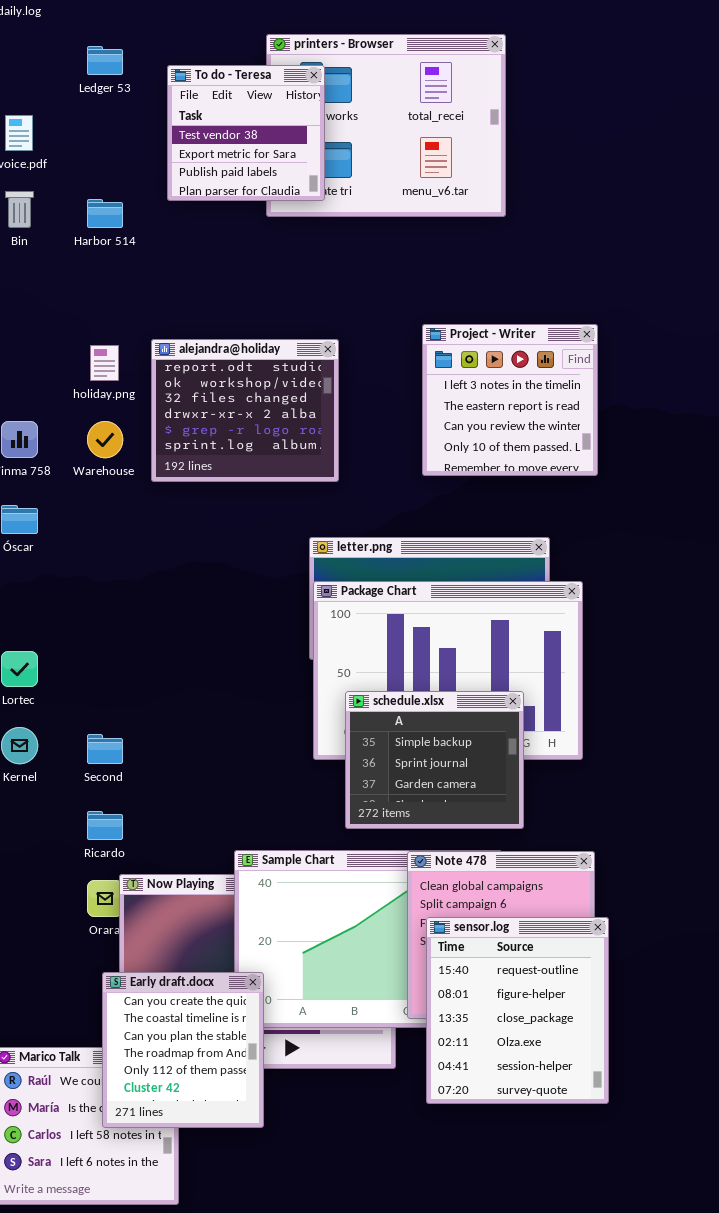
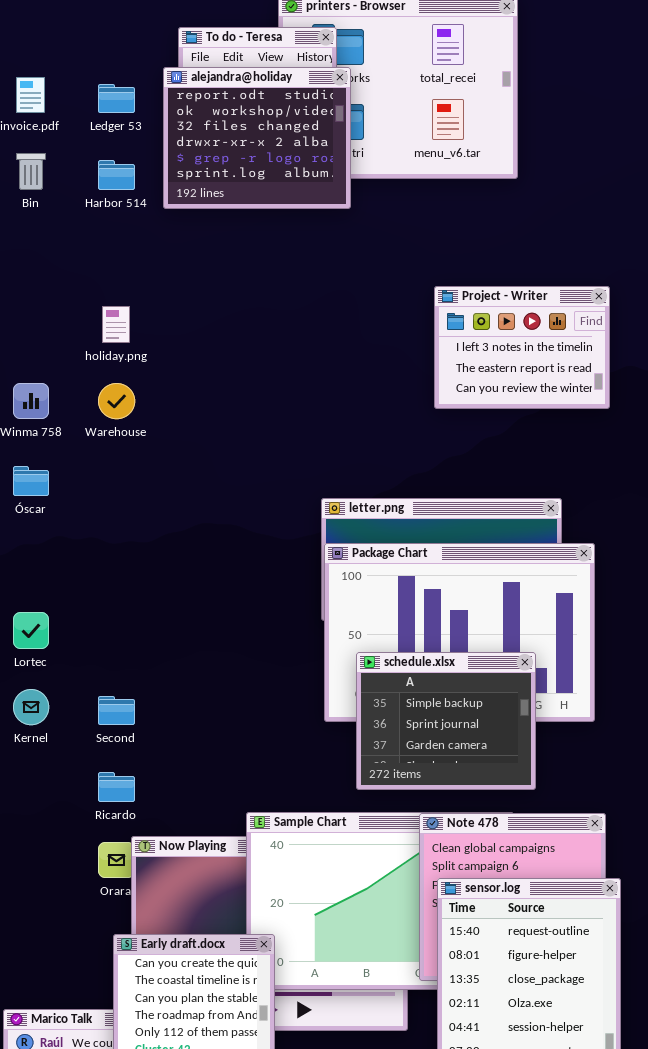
Ledger 53: [87,46,123,75] -> [98,84,135,113], moved
Project - Writer: [422,324,598,476] -> [434,286,610,409], resized
alejandra@holiday: [151,339,339,482] -> [163,67,351,209], moved

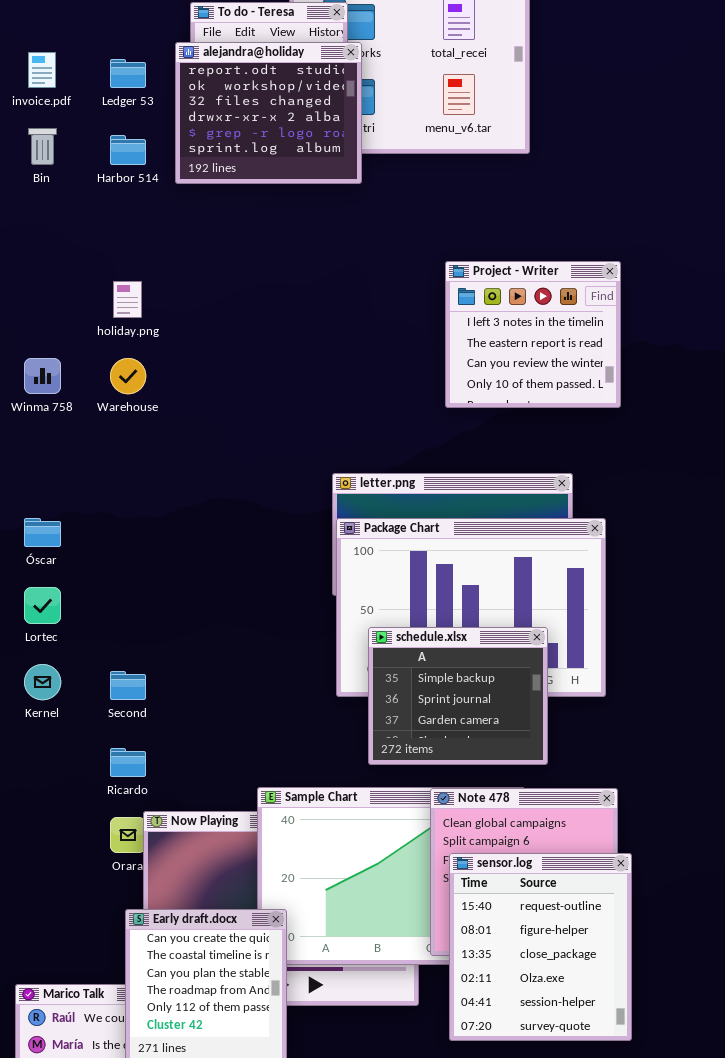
Project - Writer: [434,286,610,409] -> [445,261,621,408], resized
Óscar: [13,466,49,496] -> [24,518,61,547], moved

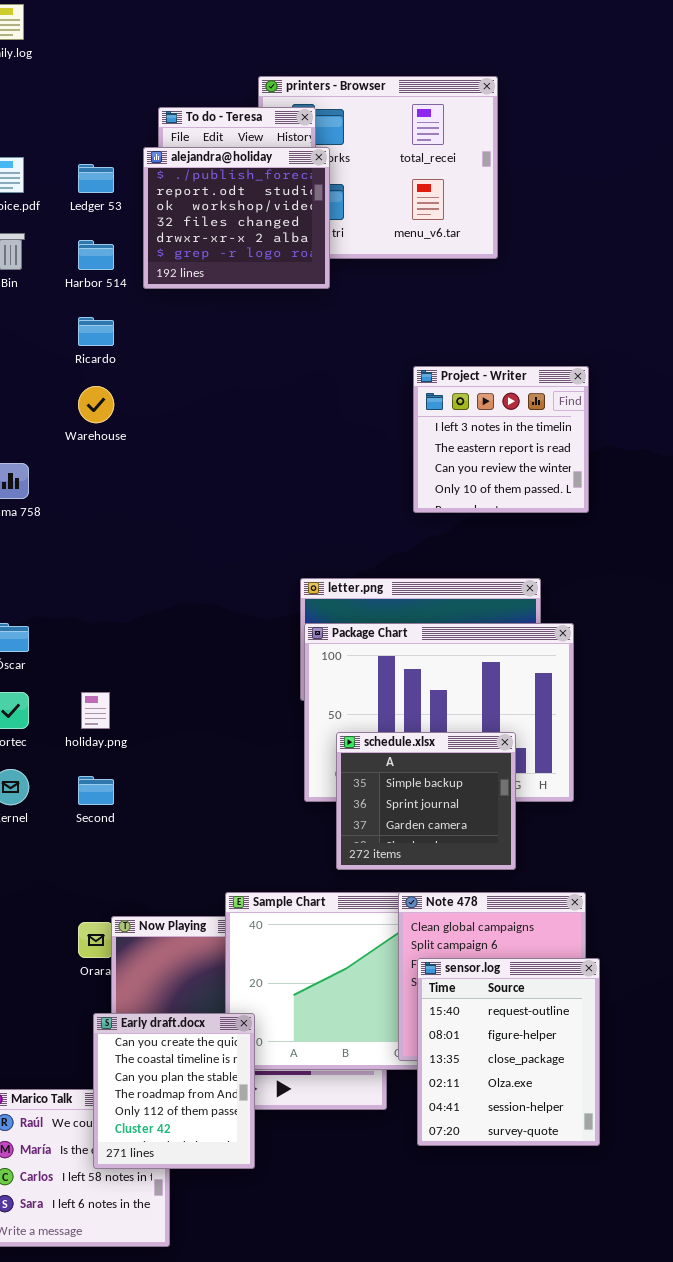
alejandra@holiday: [175,42,362,184] -> [143,147,330,289], scrolled up 1 row
holiday.png: [113,281,142,318] -> [81,692,110,729], moved
Warehouse: [110,358,146,394] -> [78,386,114,423], moved
Ricardo: [110,748,146,777] -> [78,317,114,346], moved

